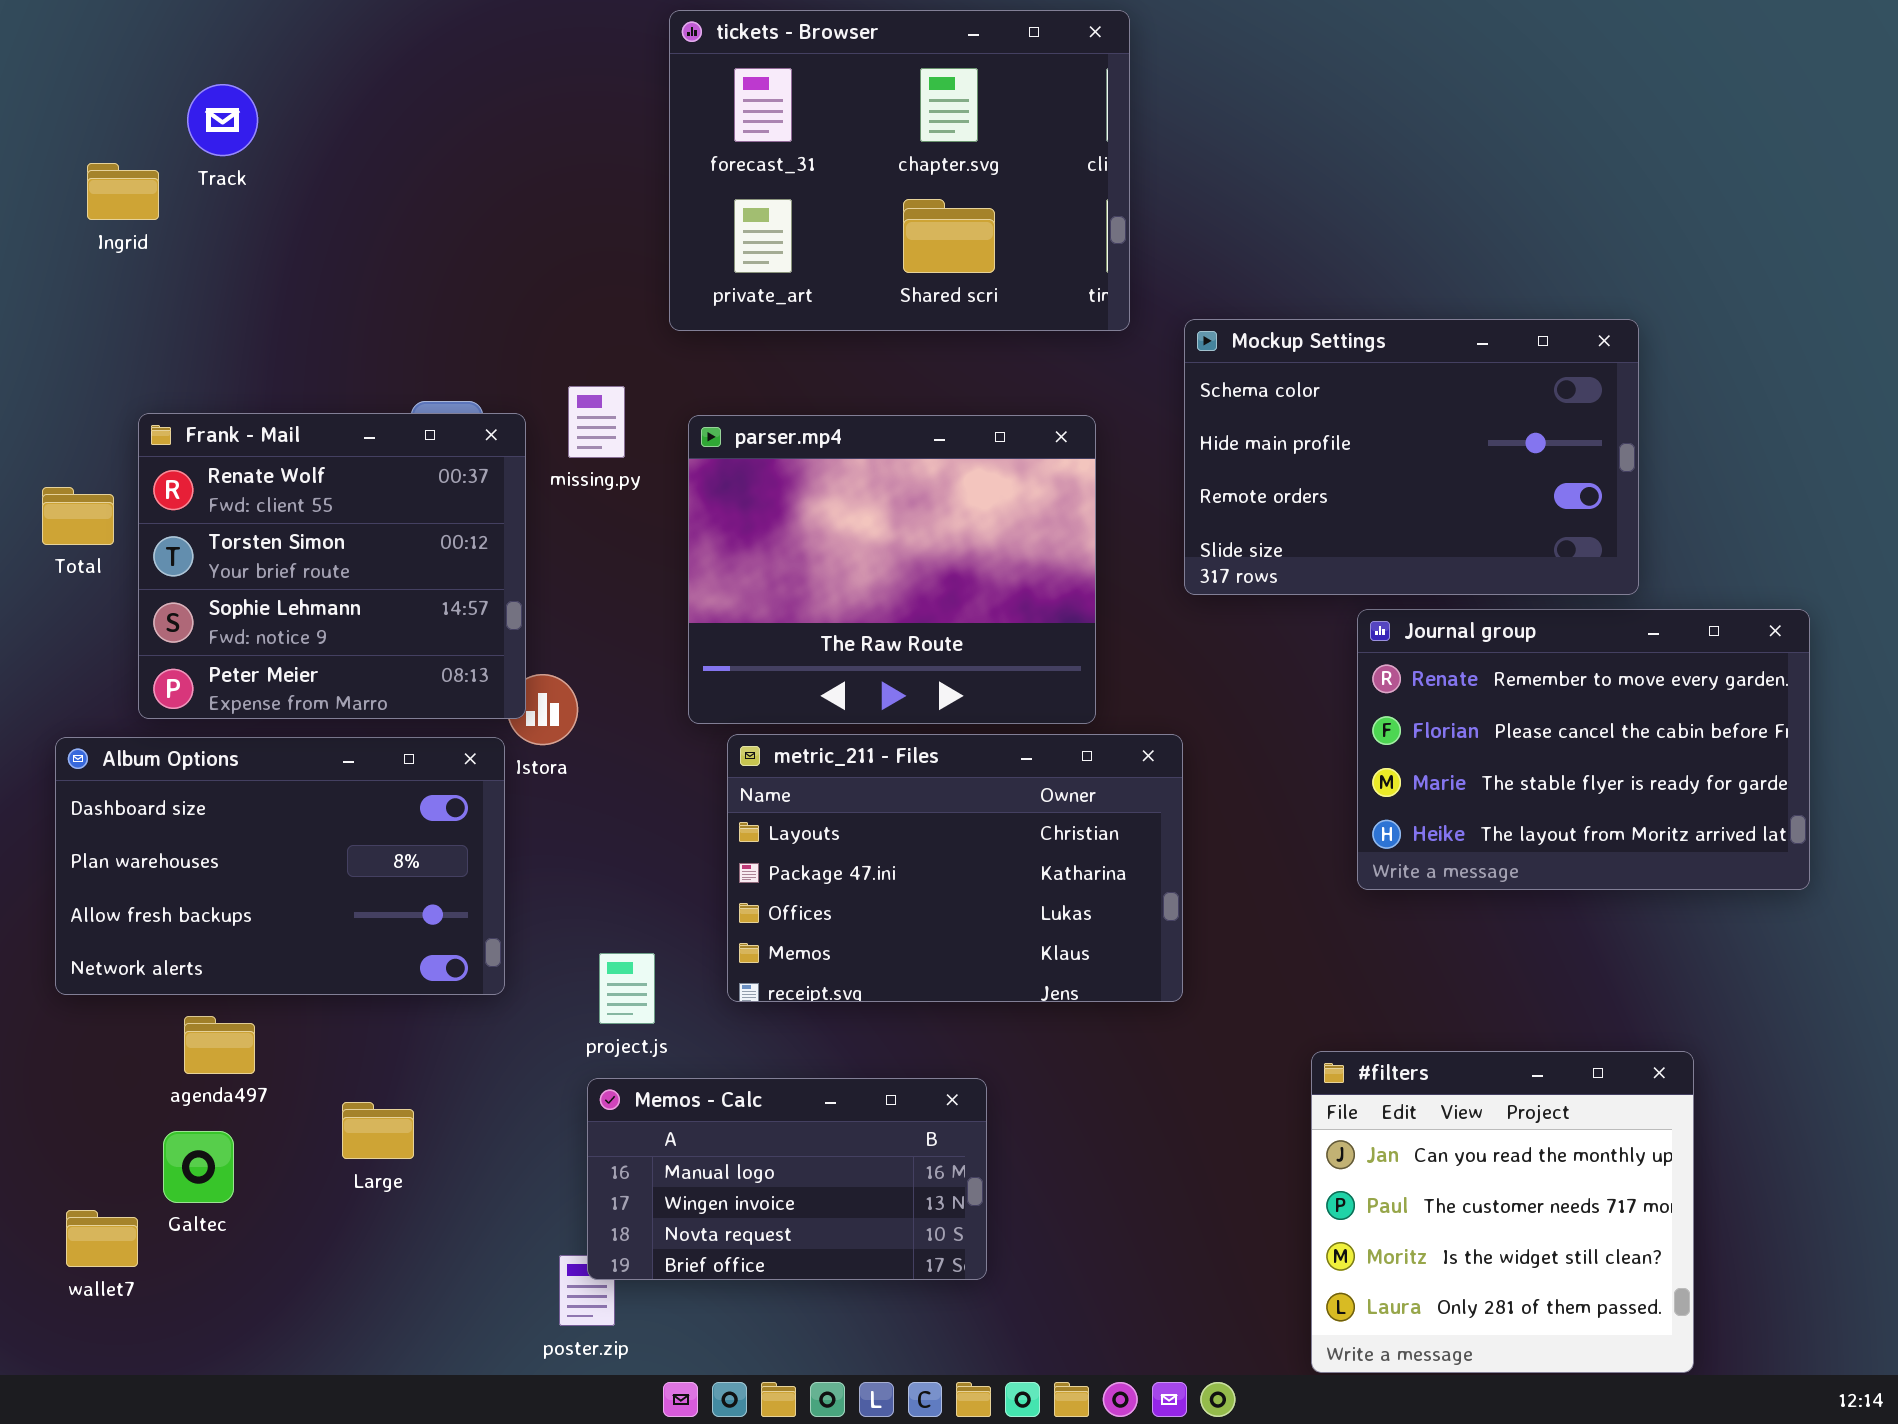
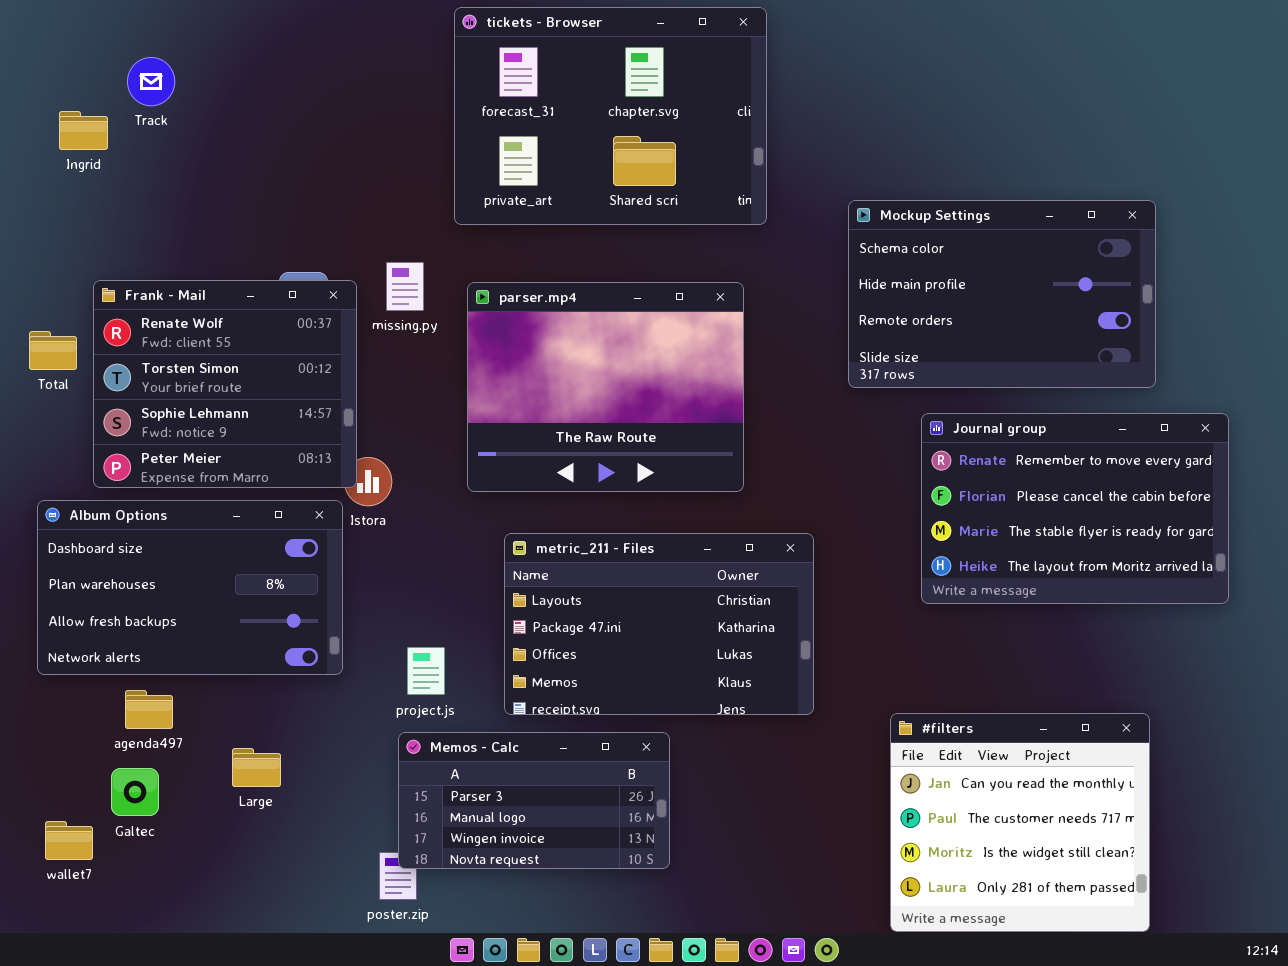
Mockup Settings: [1184,319,1639,595] -> [848,200,1156,388], moved
metric_211 - Files: [727,734,1183,1002] -> [504,533,814,715], moved
Memos - Calc: [587,1078,987,1280] -> [398,732,670,869], scrolled up 1 row

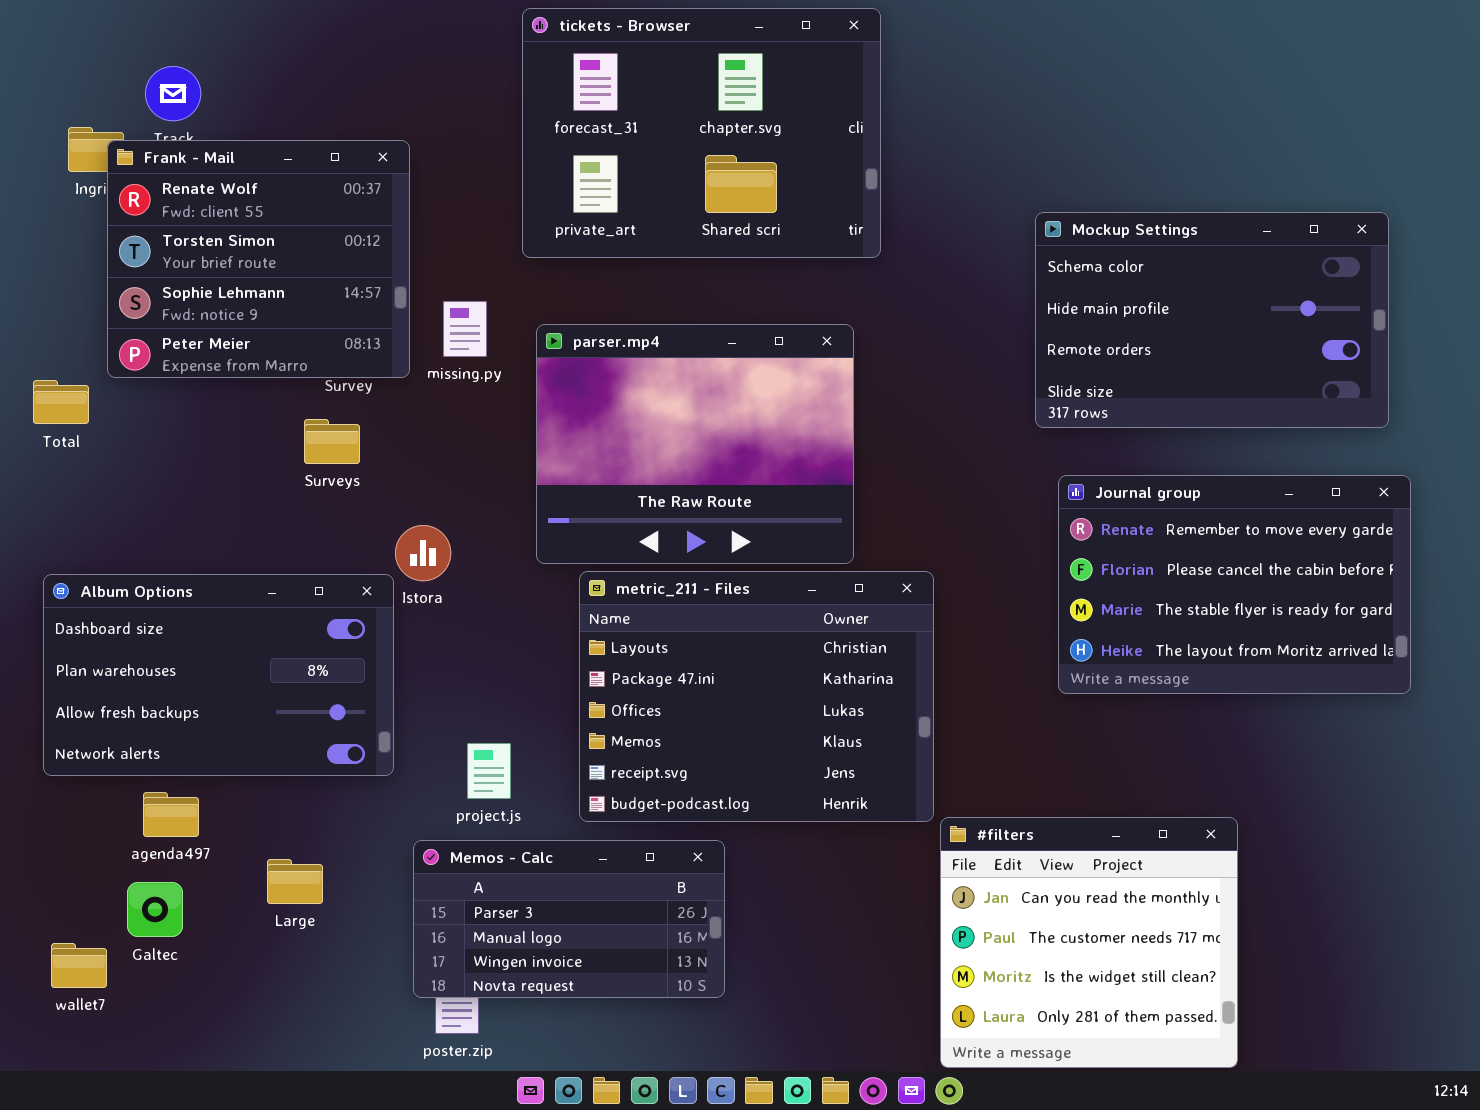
Mockup Settings: [848,200,1156,388] -> [1035,212,1389,428], moved
Frank - Mail: [93,280,357,488] -> [107,140,410,378], moved
metric_211 - Files: [504,533,814,715] -> [579,571,934,822], resized
#filters: [890,713,1150,932] -> [940,817,1238,1068], moved
Memos - Calc: [398,732,670,869] -> [413,840,725,998], moved

